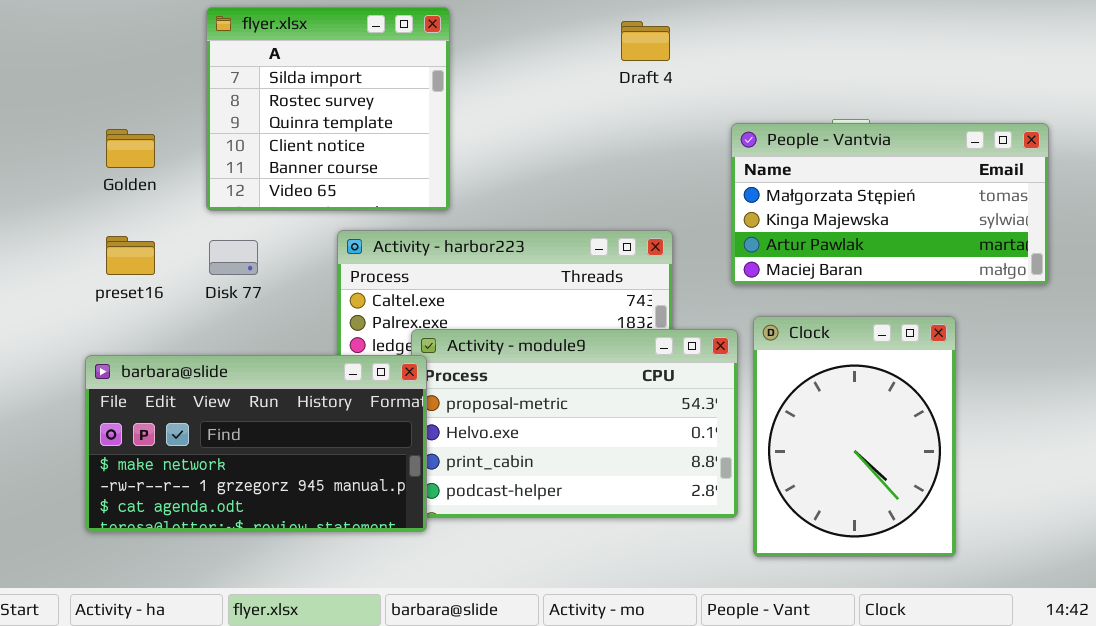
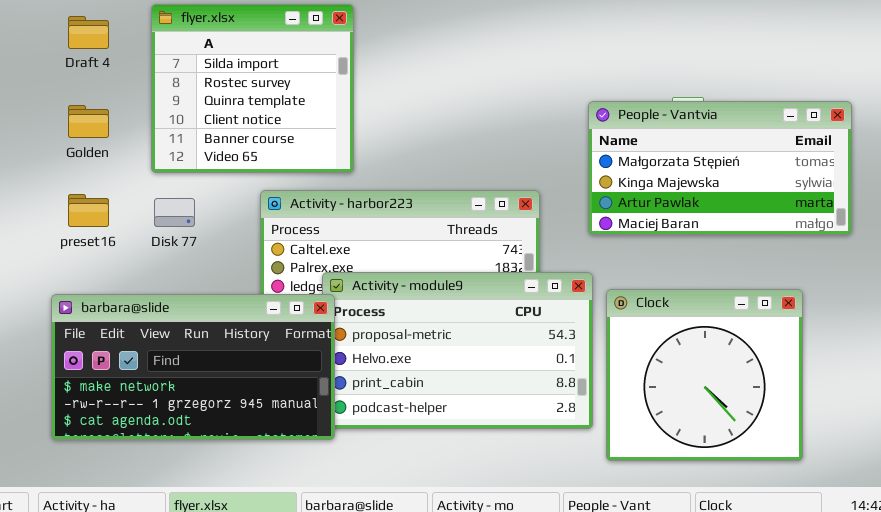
Draft 4: [621,21,670,61] -> [68,16,109,49], moved
Clock: [753,316,956,557] -> [606,289,803,461], resized

